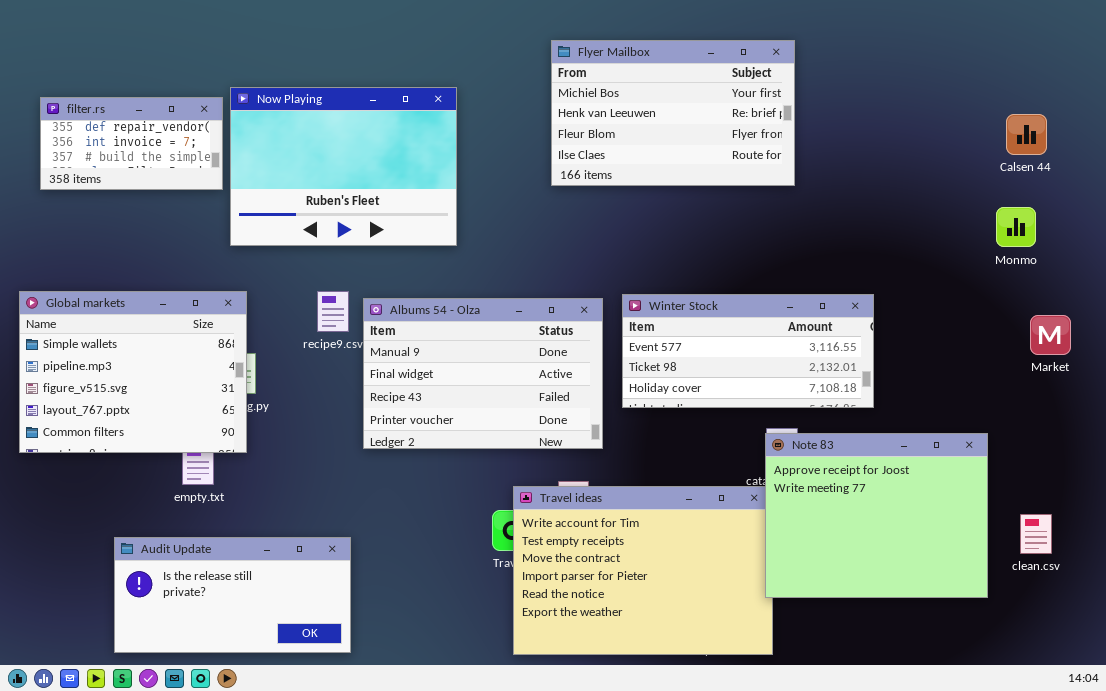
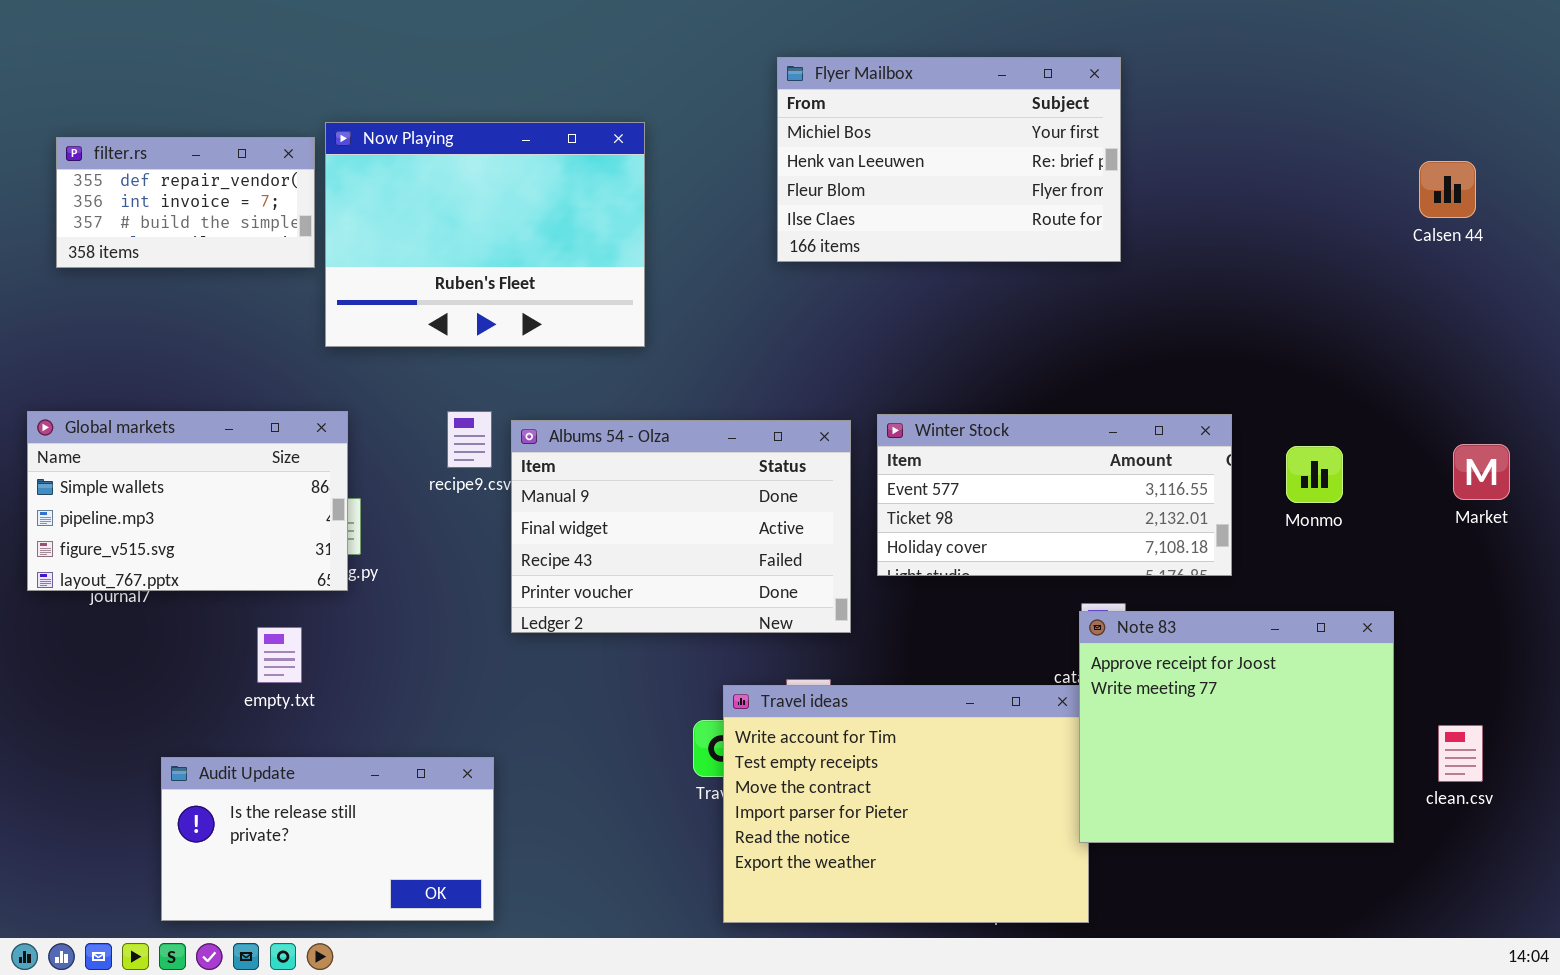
Monmo: [996,207,1036,247] -> [1286,446,1343,503], moved
Global markets: [19,291,247,453] -> [27,411,348,591], resized

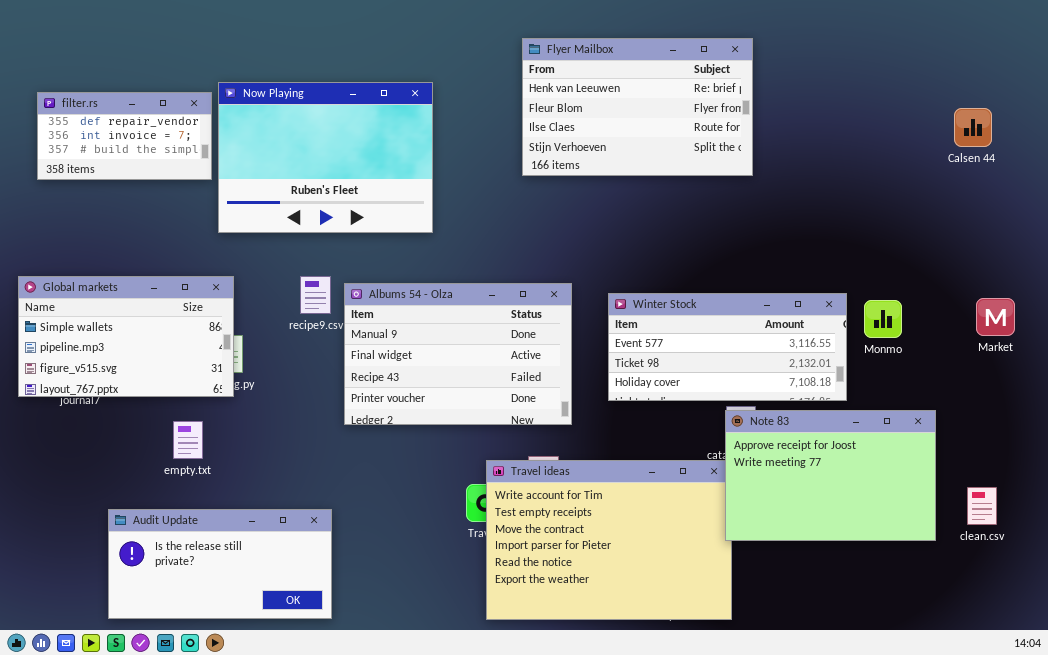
Flyer Mailbox: [777,57,1121,262] -> [522,38,753,176], scrolled down 1 row
Winter Stock: [877,414,1232,576] -> [608,293,847,401], moved
Note 83: [1079,611,1394,843] -> [725,410,936,541], resized

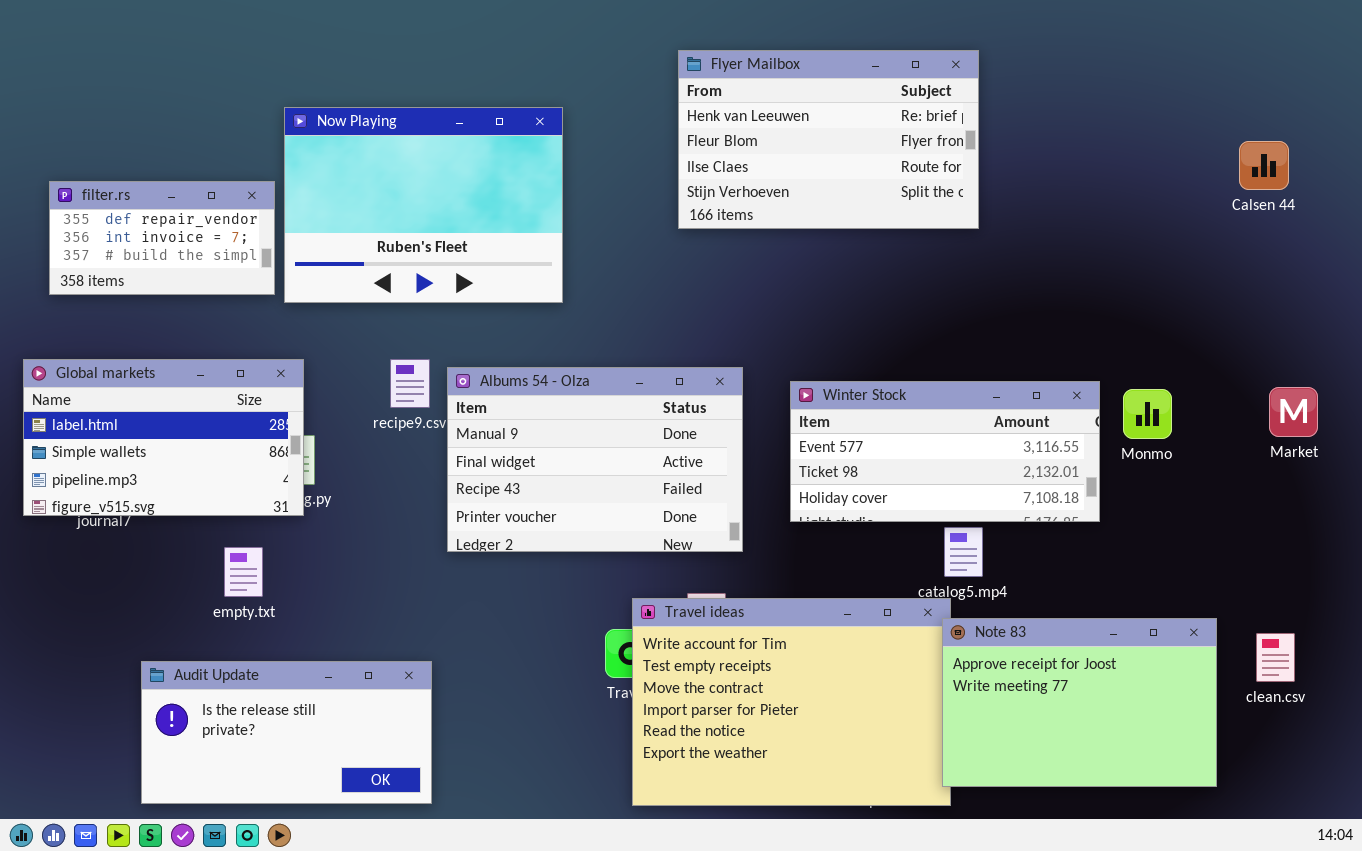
filter.rs: [37,92,212,180] -> [49,181,275,295], moved
Global markets: [18,276,234,397] -> [23,359,304,516], scrolled up 1 row
Note 83: [725,410,936,541] -> [942,618,1217,787], moved

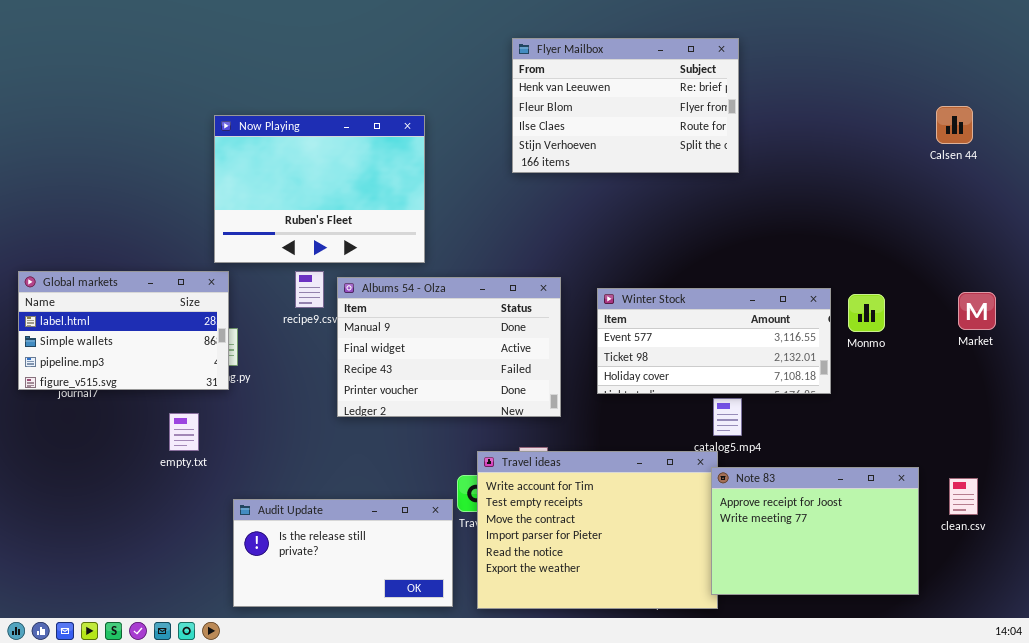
Now Playing: [284,107,563,303] -> [214,115,425,263], moved
filter.rs: [49,181,275,295] -> none, closed
Audit Update: [141,661,432,804] -> [233,499,453,607], moved

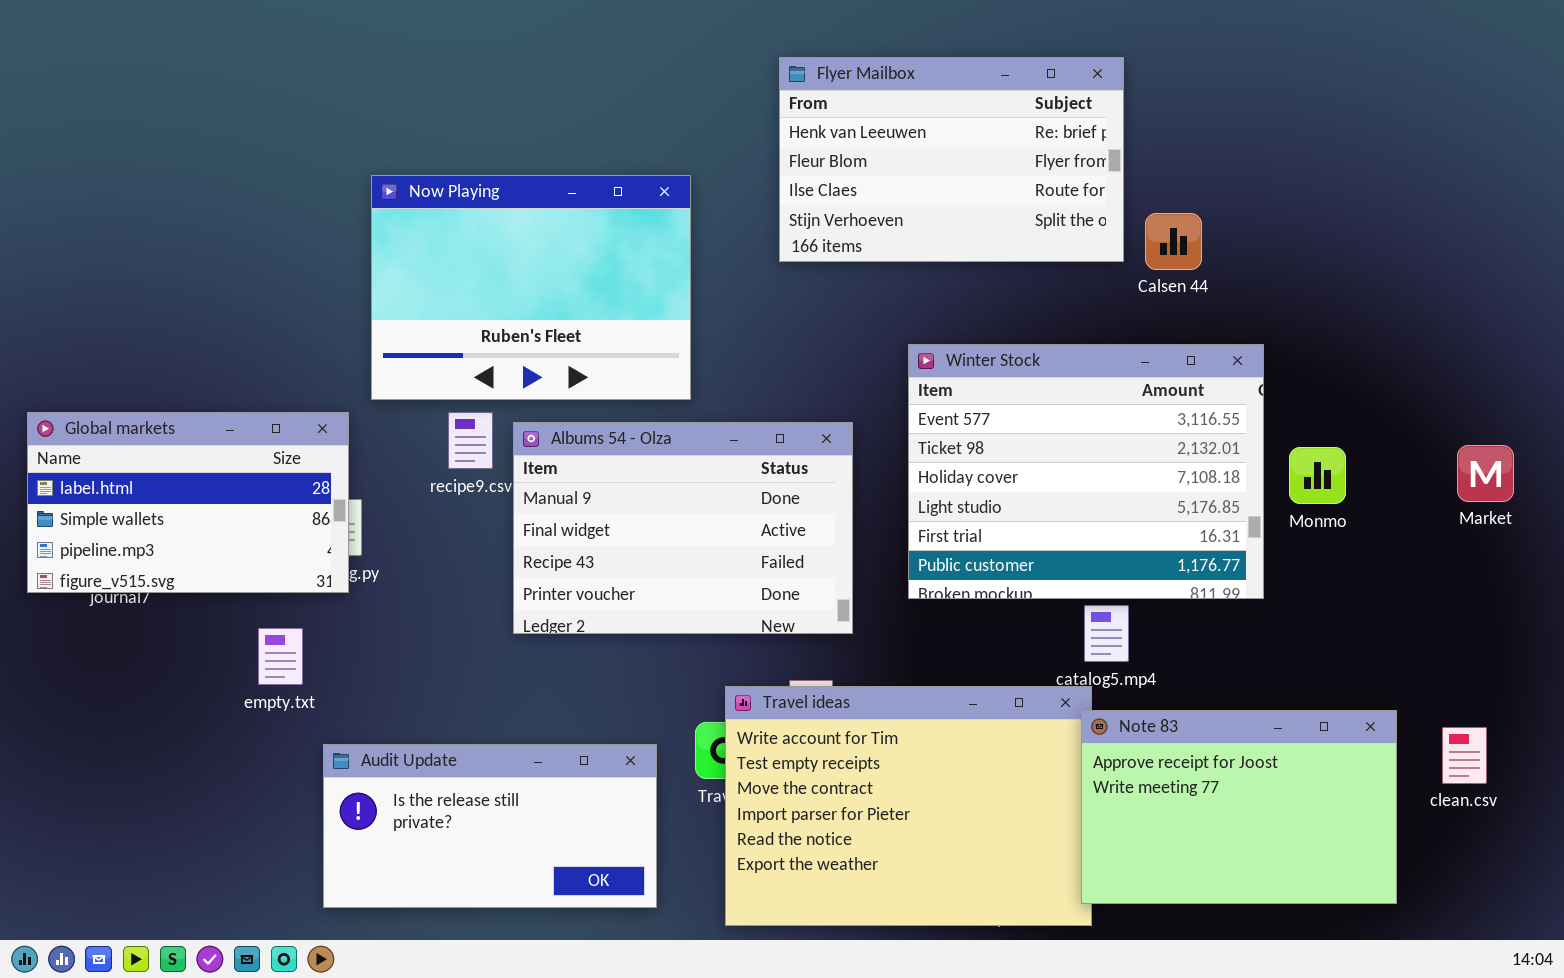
Calsen 44: [936,106,973,144] -> [1145,213,1202,270], moved
Now Playing: [214,115,425,263] -> [371,175,691,400], moved
Winter Stock: [597,288,831,394] -> [908,344,1264,599], resized
Audit Update: [233,499,453,607] -> [323,744,657,908], moved

